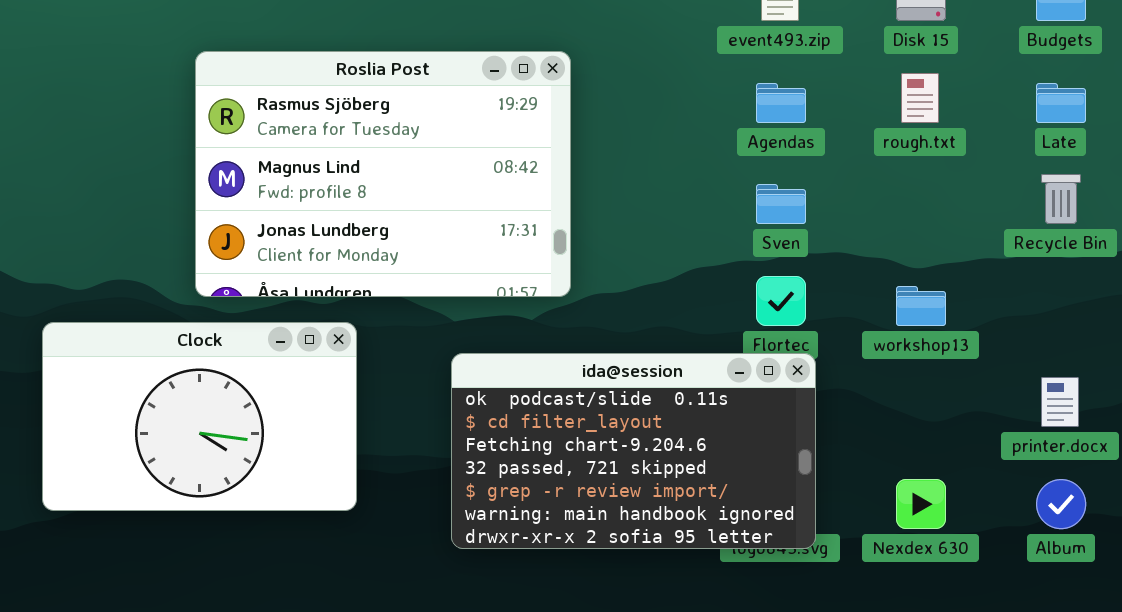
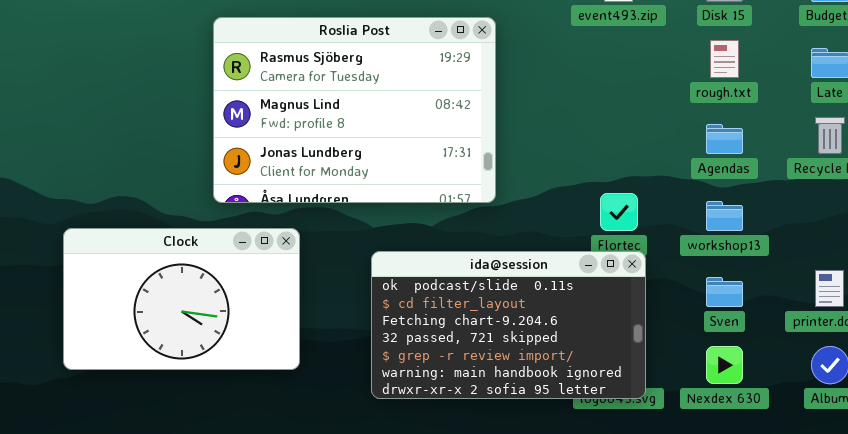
Roslia Post: [195,51,571,297] -> [213,17,496,203], moved
Agendas: [756,83,806,123] -> [706,124,743,154], moved
Sven: [756,184,806,224] -> [706,277,743,307], moved

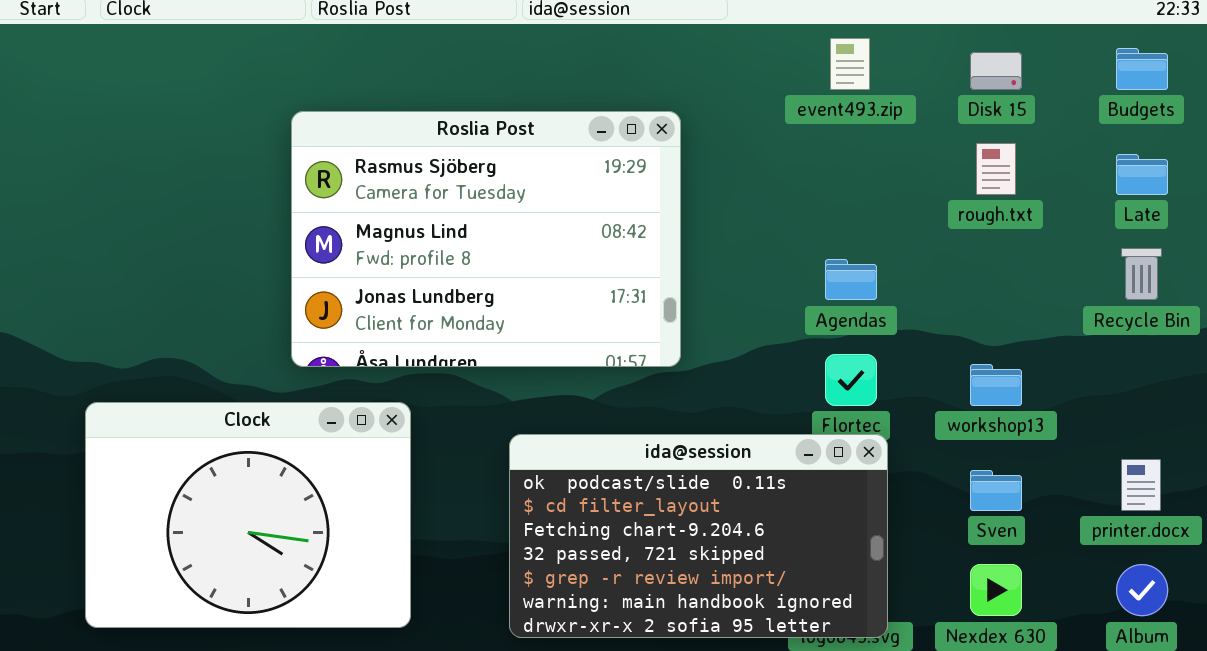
Agendas: [706,124,743,154] -> [825,259,877,300], moved
Clock: [63,228,300,370] -> [85,402,411,628], resized

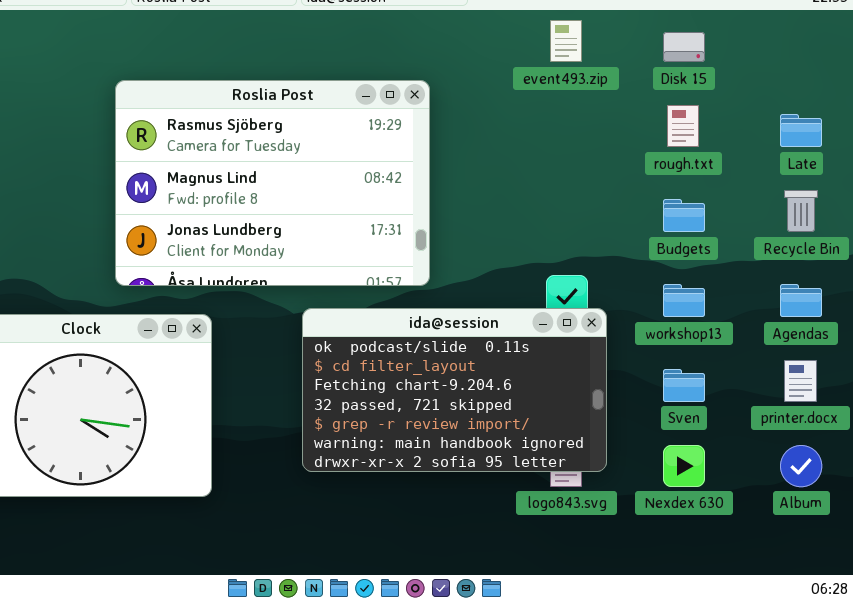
Budgets: [1116,48,1168,90] -> [663,199,705,232], moved
Agendas: [825,259,877,300] -> [780,284,822,317], moved
ida@session: [509,434,888,638] -> [302,308,607,472], moved

